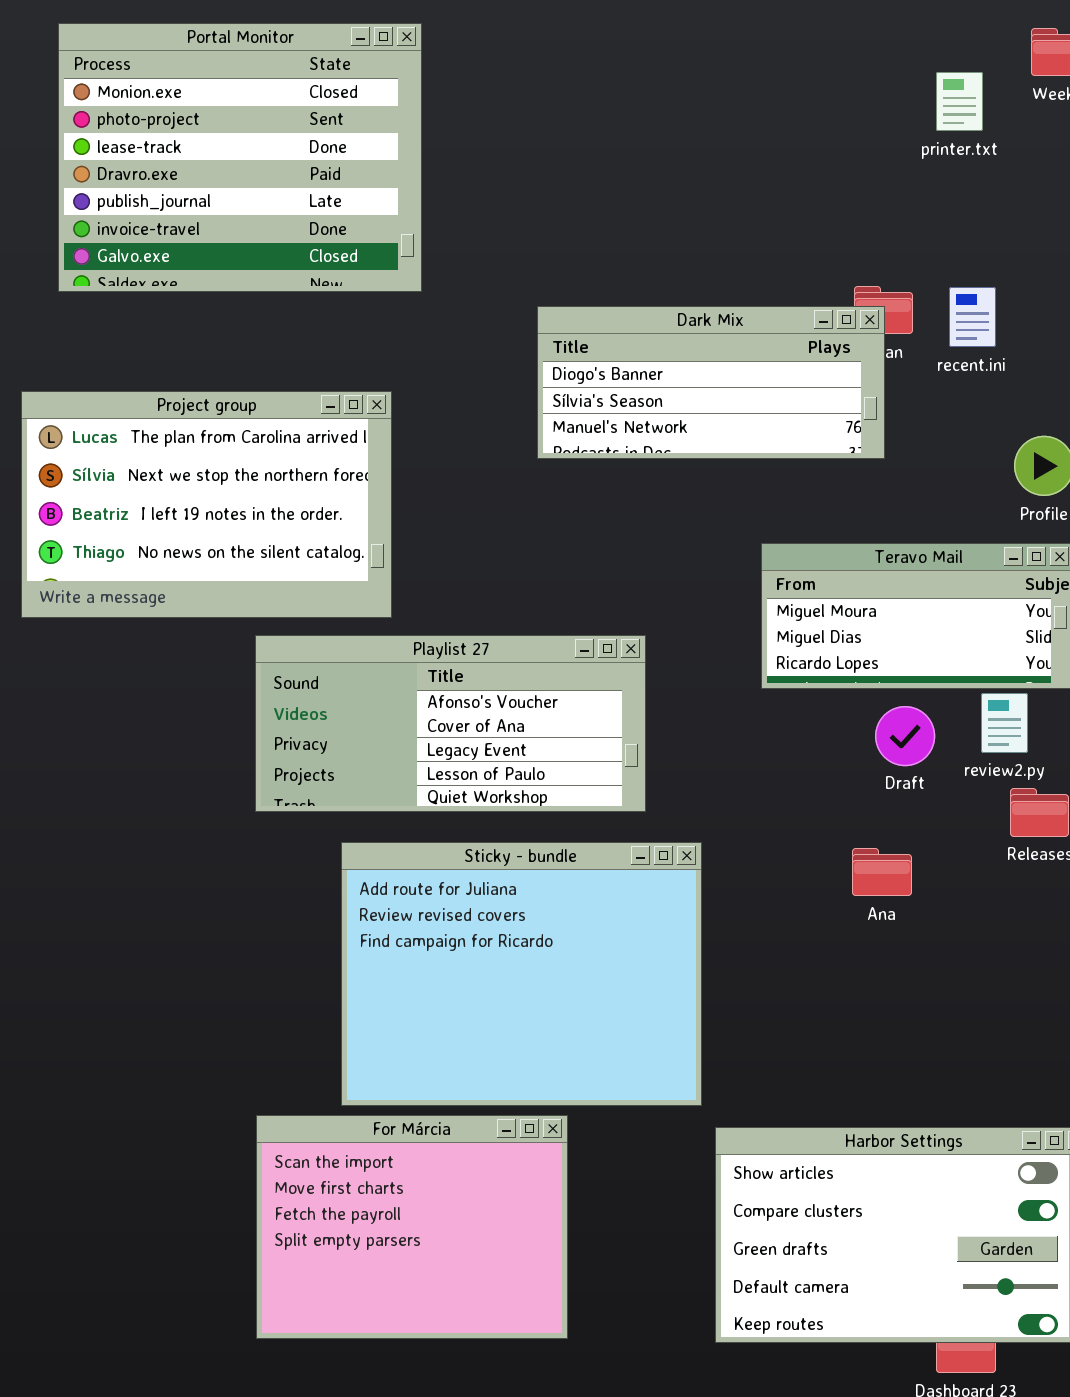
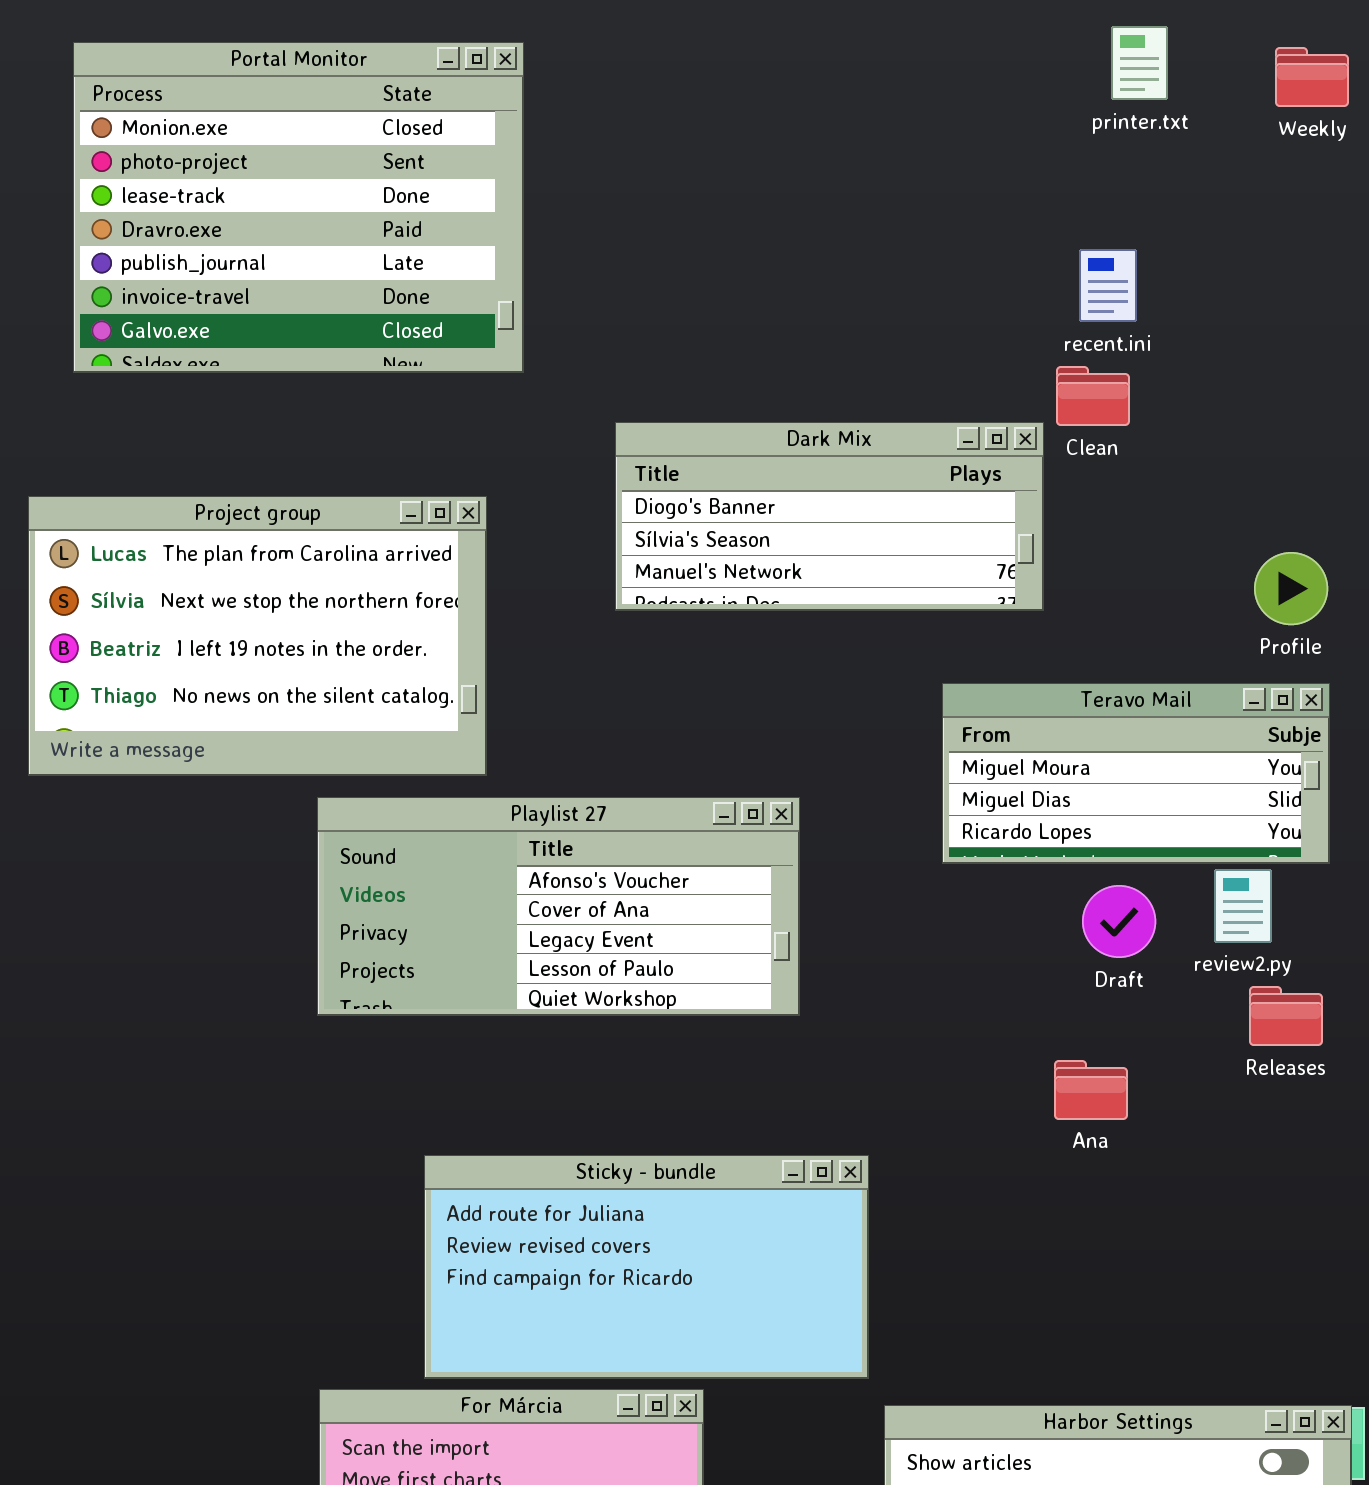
printer.txt: [936,72,983,131] -> [1111,26,1168,100], moved
recent.ini: [949,287,996,347] -> [1079,249,1137,322], moved
Dark Mix: [537,306,885,459] -> [615,422,1044,611], moved
Sticky - bundle: [341,842,702,1106] -> [424,1155,869,1379], resized

